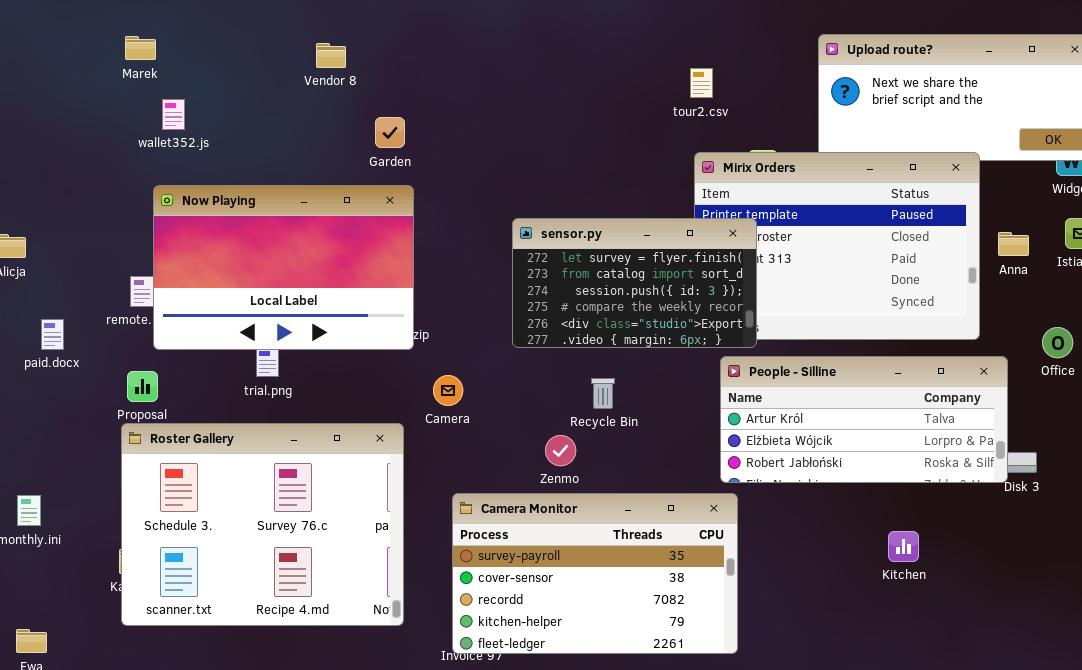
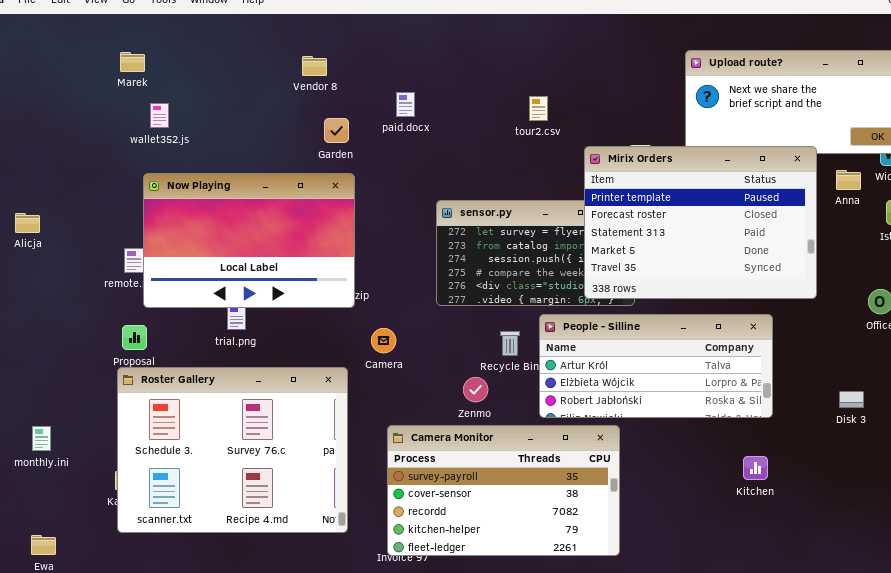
Vendor 8: [316,43,346,68] -> [302,56,327,76], moved
tour2.csv: [690,68,713,98] -> [529,96,548,121], moved
Mirix Orders: [694,152,980,340] -> [584,146,817,299], raised
Anna: [998,232,1029,256] -> [836,170,861,190], moved
paid.docx: [41,319,64,350] -> [396,92,415,117], moved
People - Silline: [720,356,1008,483] -> [539,314,773,418], moved

